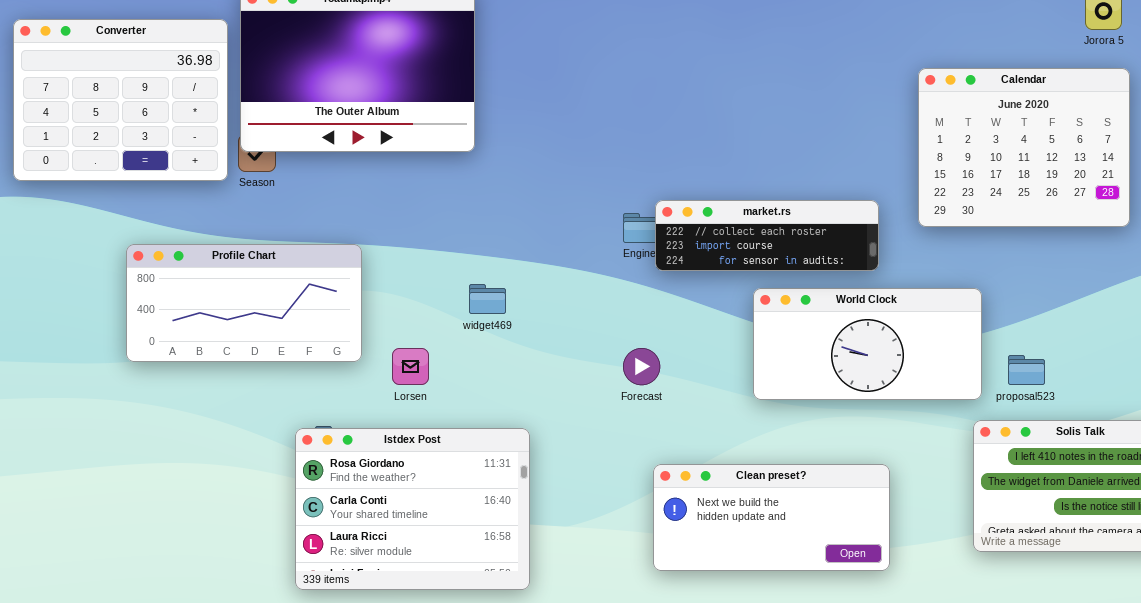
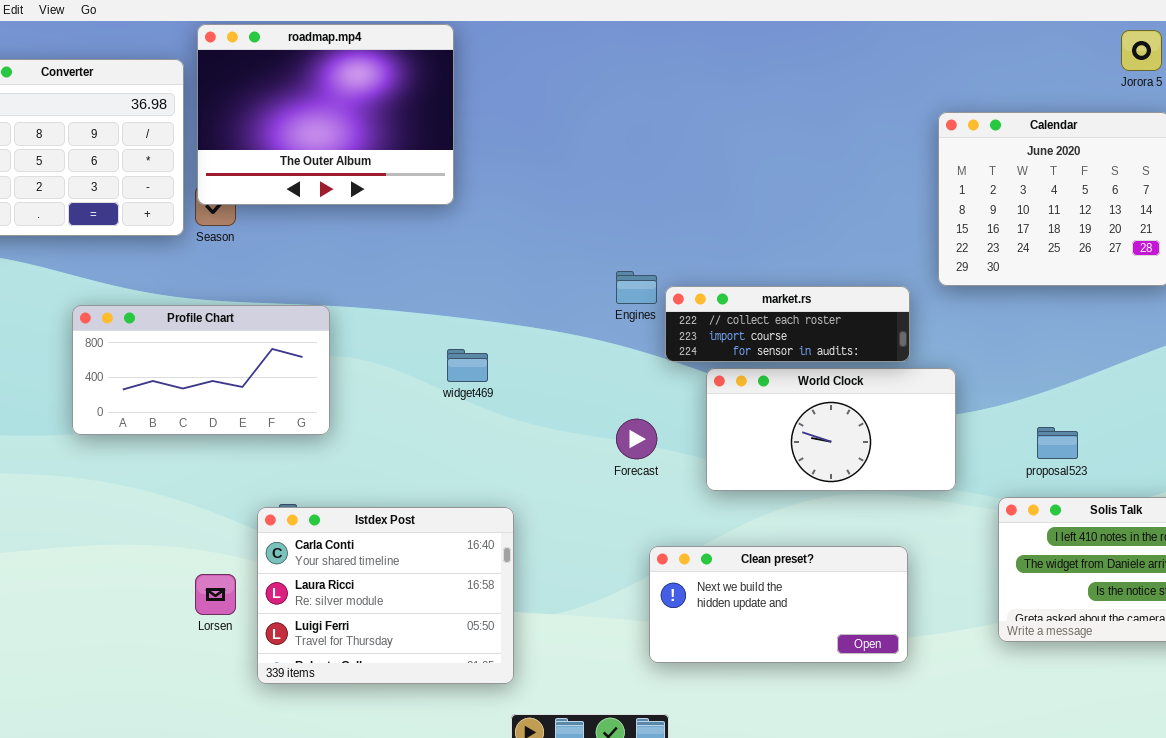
market.rs: [655,200,879,271] -> [665,286,910,362], moved
World Clock: [753,288,982,400] -> [706,368,956,491], moved
Lorsen: [392,348,429,385] -> [195,574,236,615], moved
Istdex Post: [295,428,530,590] -> [257,507,514,684], scrolled down 1 row

